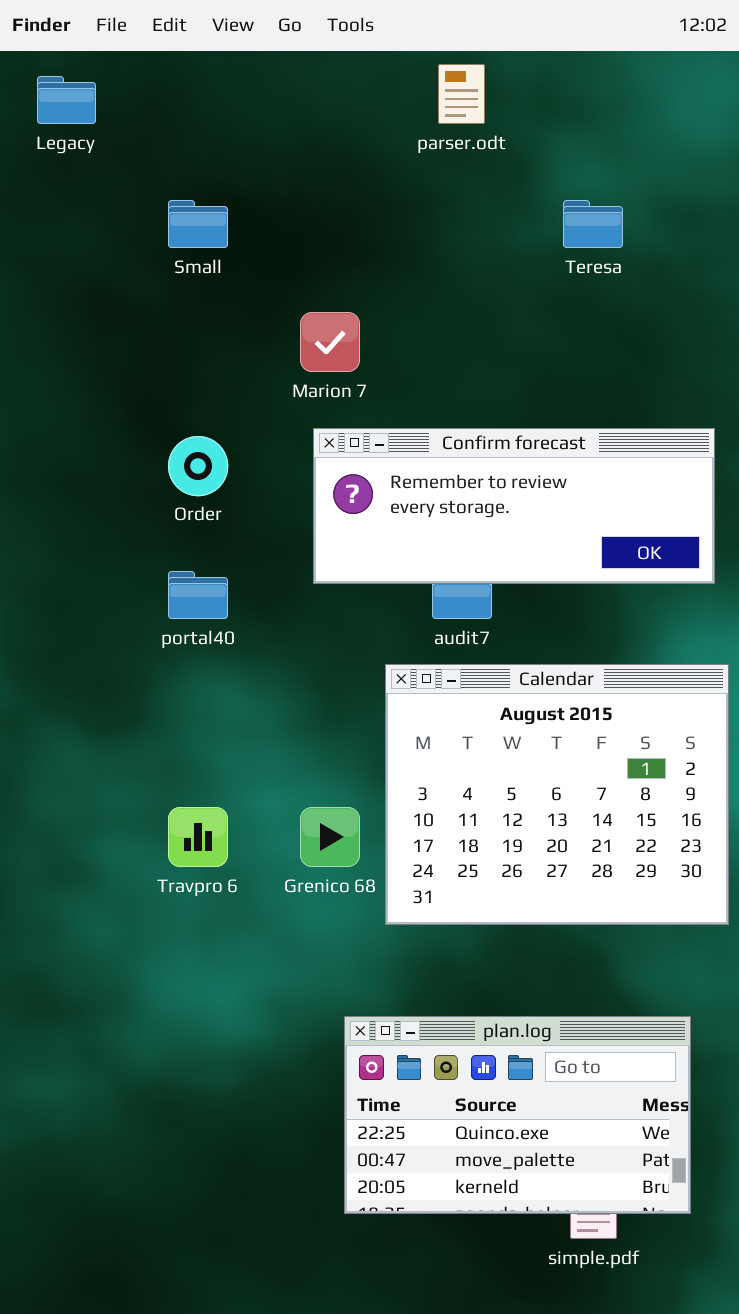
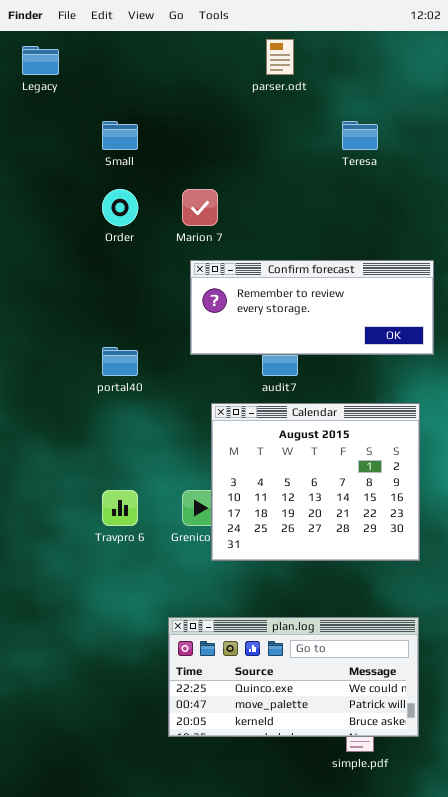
Order: [168,436,228,496] -> [102,189,138,226], moved
Calendar: [385,664,729,925] -> [211,403,420,561], moved
plan.log: [344,1016,691,1214] -> [168,617,419,737], resized

